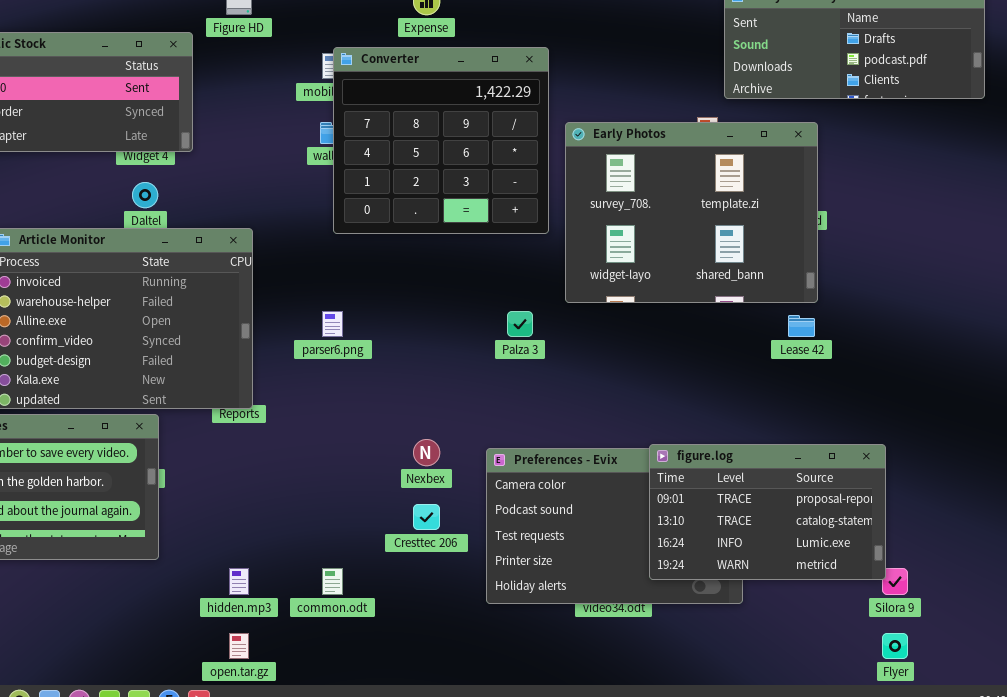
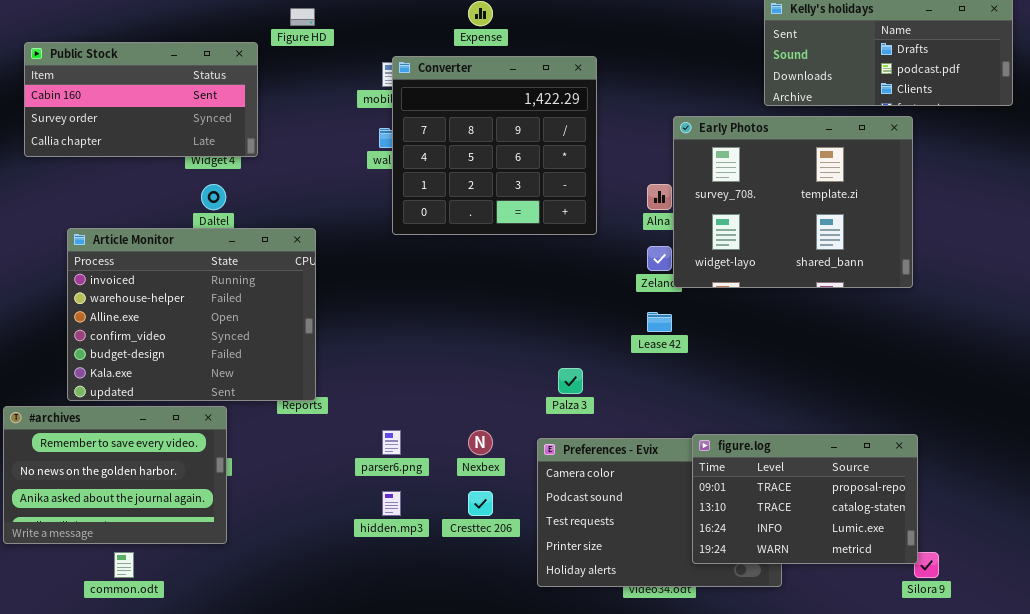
Early Photos: [565,122,818,303] -> [673,116,913,288], moved
parser6.png: [322,311,343,337] -> [382,430,401,455], moved
Palza 3: [507,311,533,337] -> [558,368,583,394], moved
Lease 42: [788,315,815,337] -> [647,312,672,332], moved
hidden.mp3: [229,568,249,595] -> [382,491,401,516], moved
common.odt: [322,568,343,595] -> [114,552,134,578], moved

